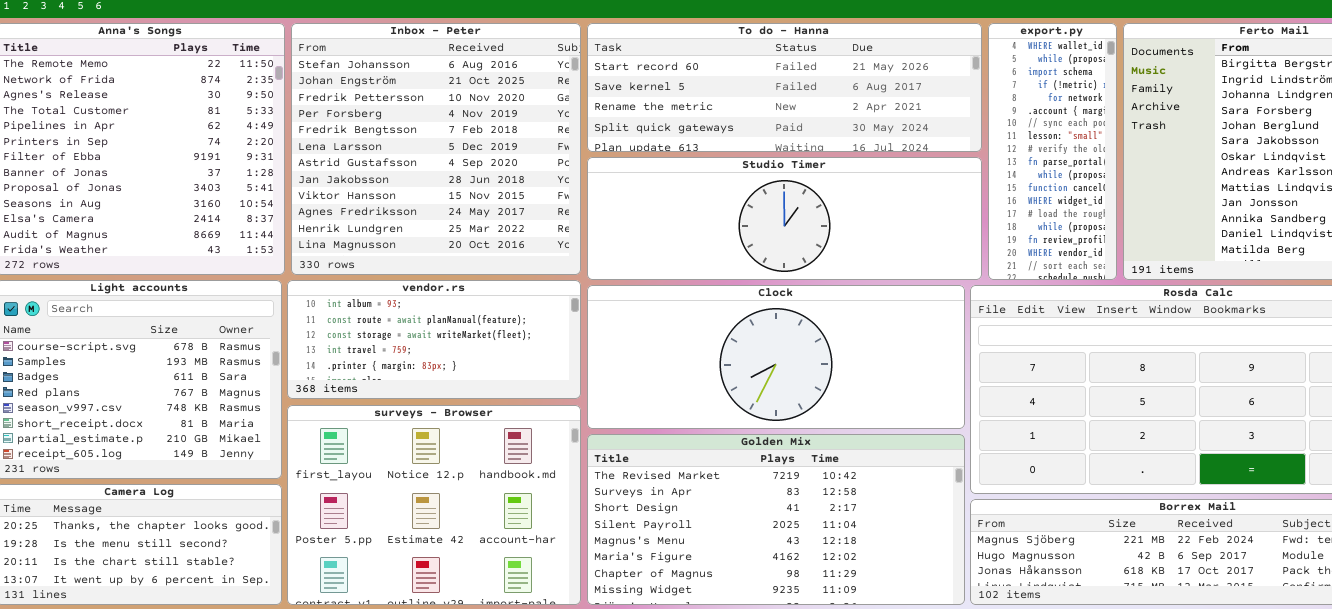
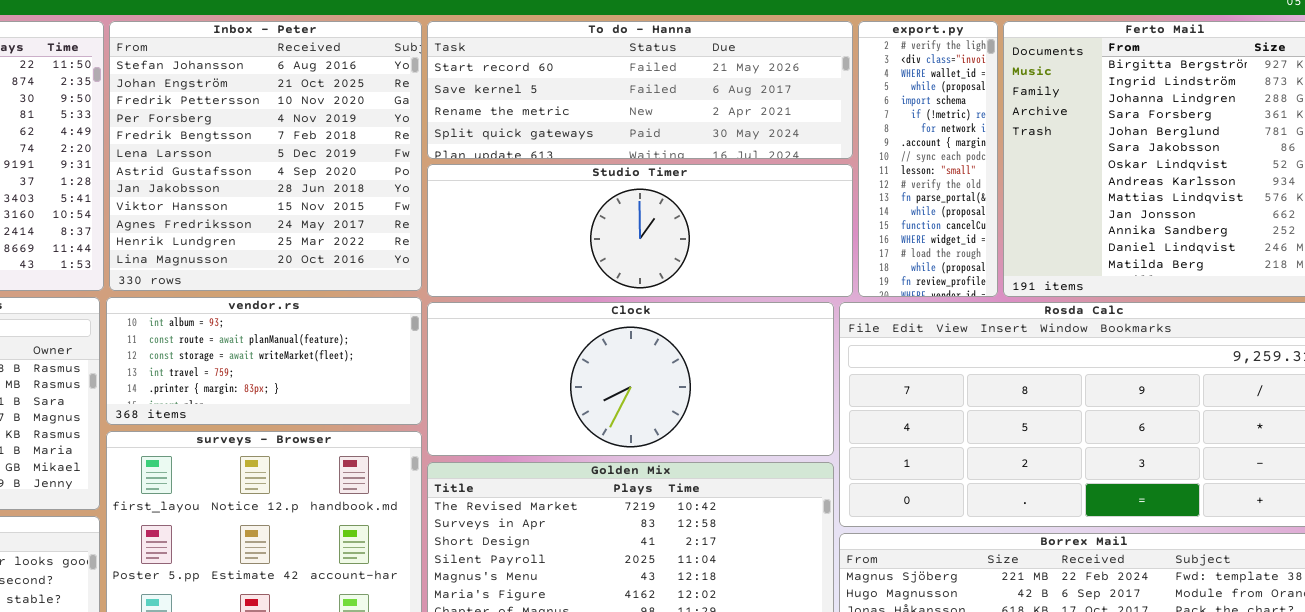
export.py: [988,23,1117,280] -> [858,21,998,297], scrolled up 2 rows

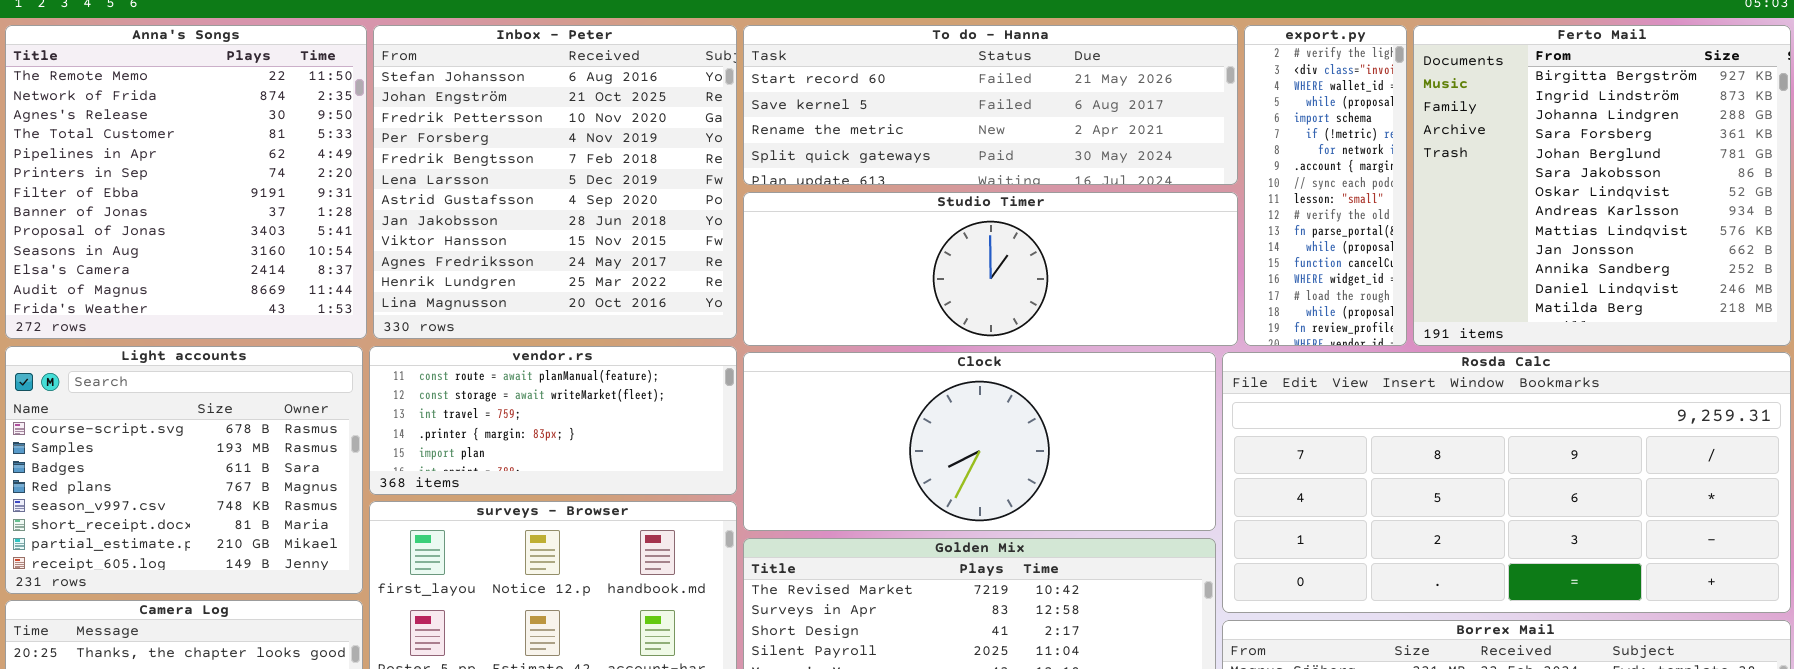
vendor.rs: [106,297,422,425] -> [369,346,737,495], scrolled down 1 row

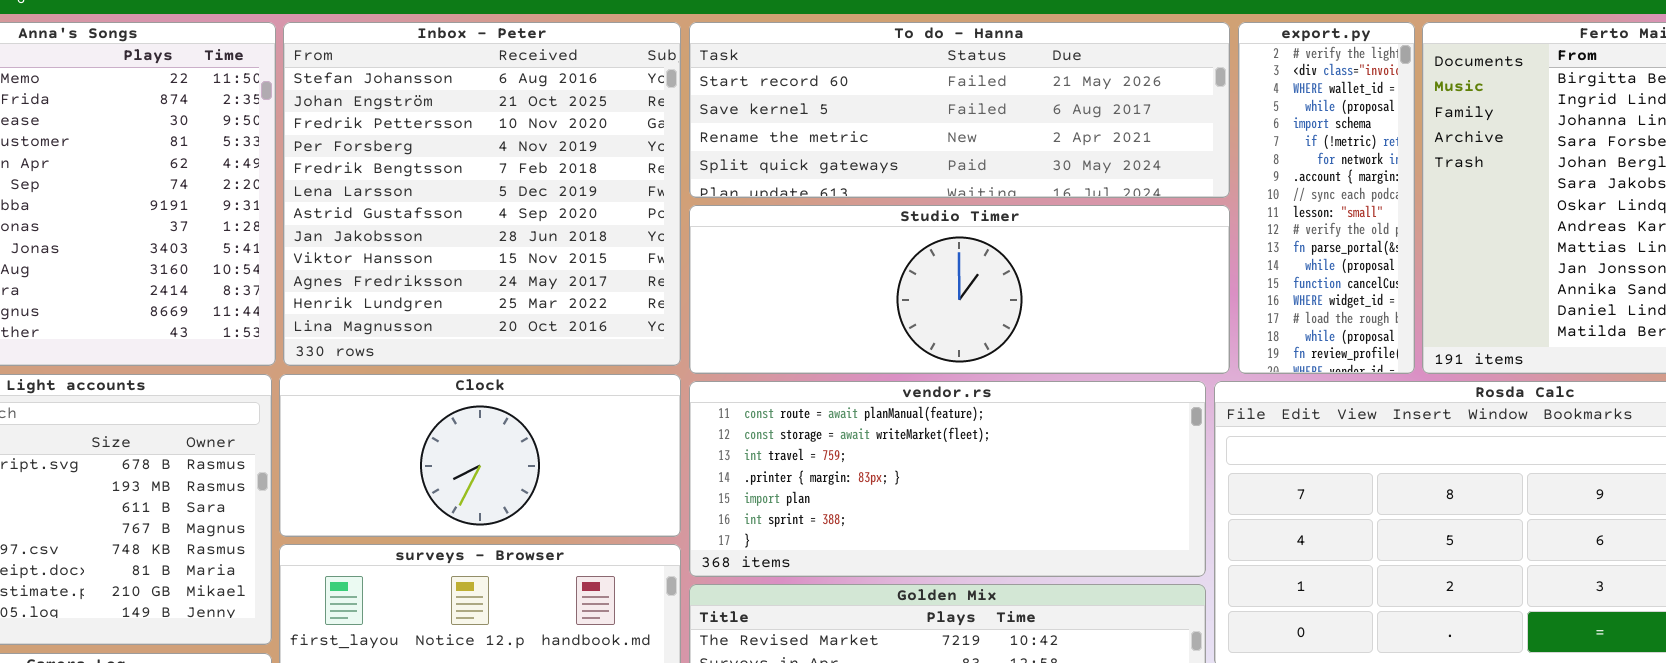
vendor.rs: [369,346,737,495] -> [689,381,1206,577], moved, resized
Clock: [743,352,1216,531] -> [279,374,681,537], moved, resized

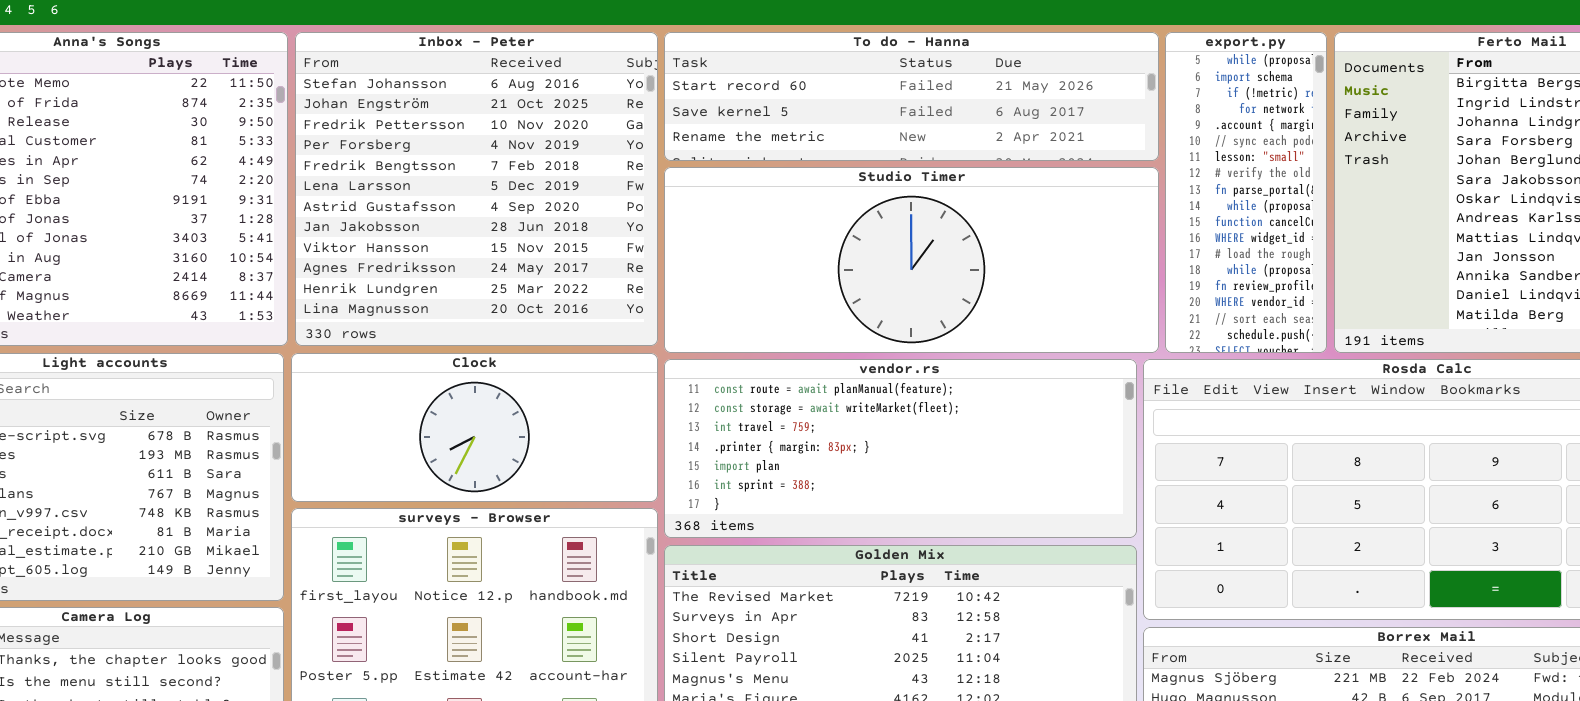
To do - Hanna: [689,22,1230,198] -> [664,32,1159,161], resized
export.py: [1238,22,1415,374] -> [1165,32,1327,353], scrolled down 3 rows
Studio Timer: [689,205,1230,374] -> [664,167,1159,353], resized

